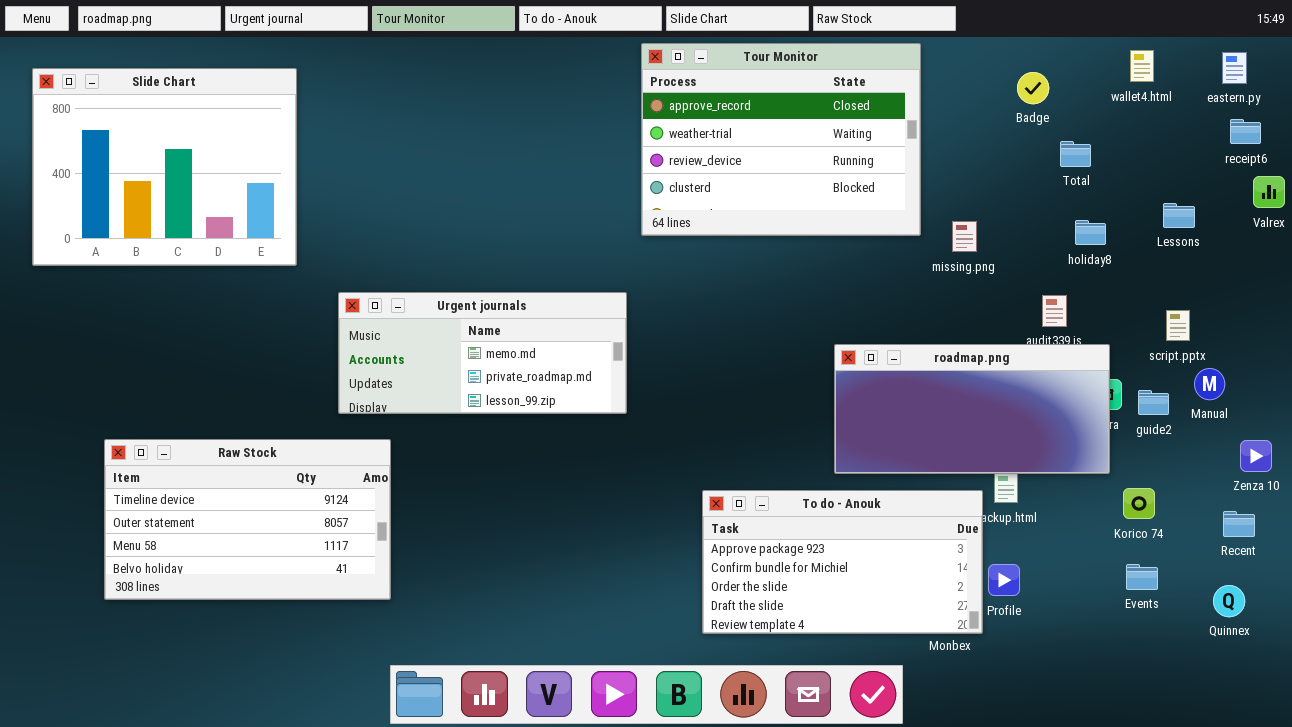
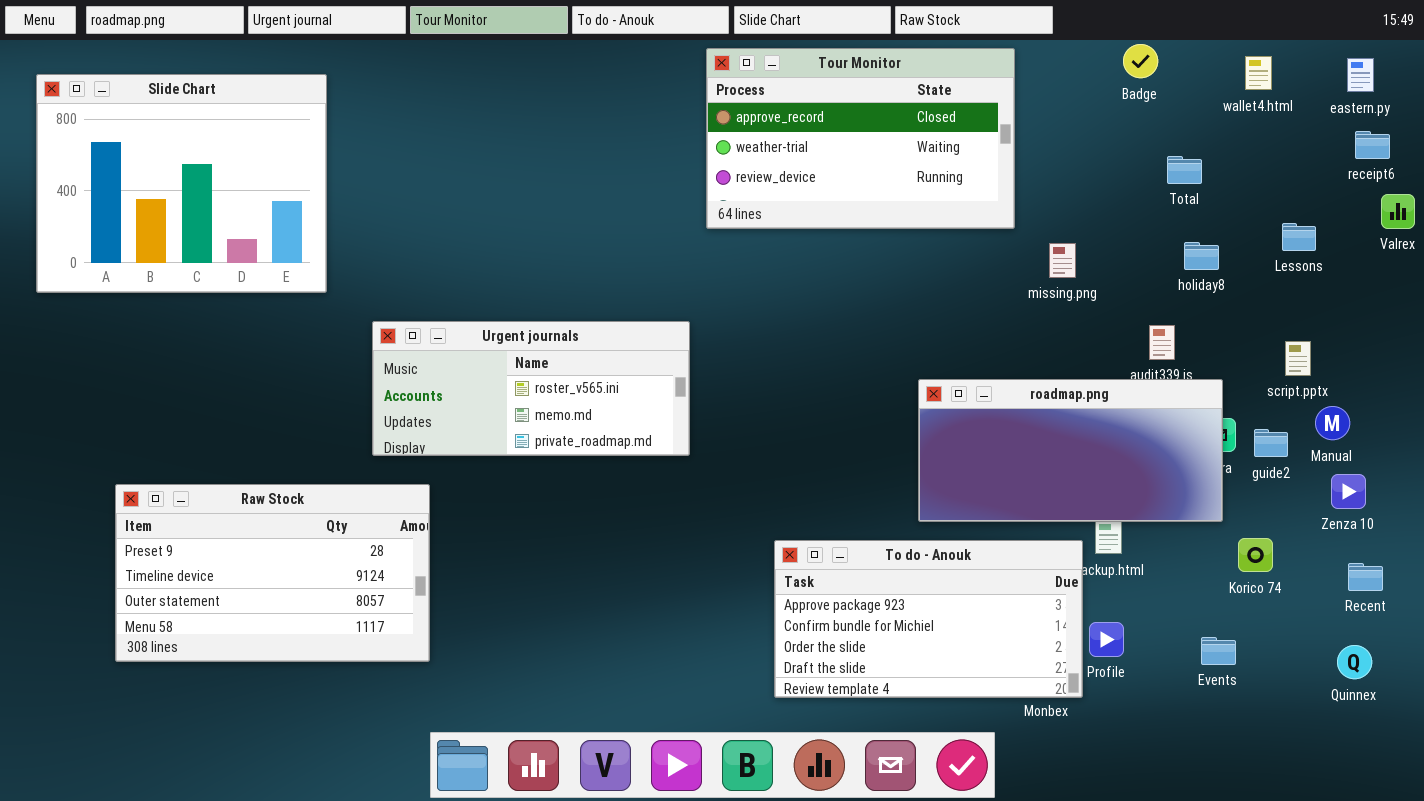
Tour Monitor: [641,43,921,236] -> [706,48,1015,229], resized
Badge: [1017,72,1049,104] -> [1123,44,1158,78], moved
Urgent journals: [338,292,627,414] -> [372,321,690,456], scrolled up 1 row
Raw Stock: [104,439,391,600] -> [115,484,430,662], scrolled up 1 row
Zenza 10: [1240,440,1272,472] -> [1331,474,1366,509], moved
Events: [1126,564,1158,590] -> [1201,637,1236,665], moved

